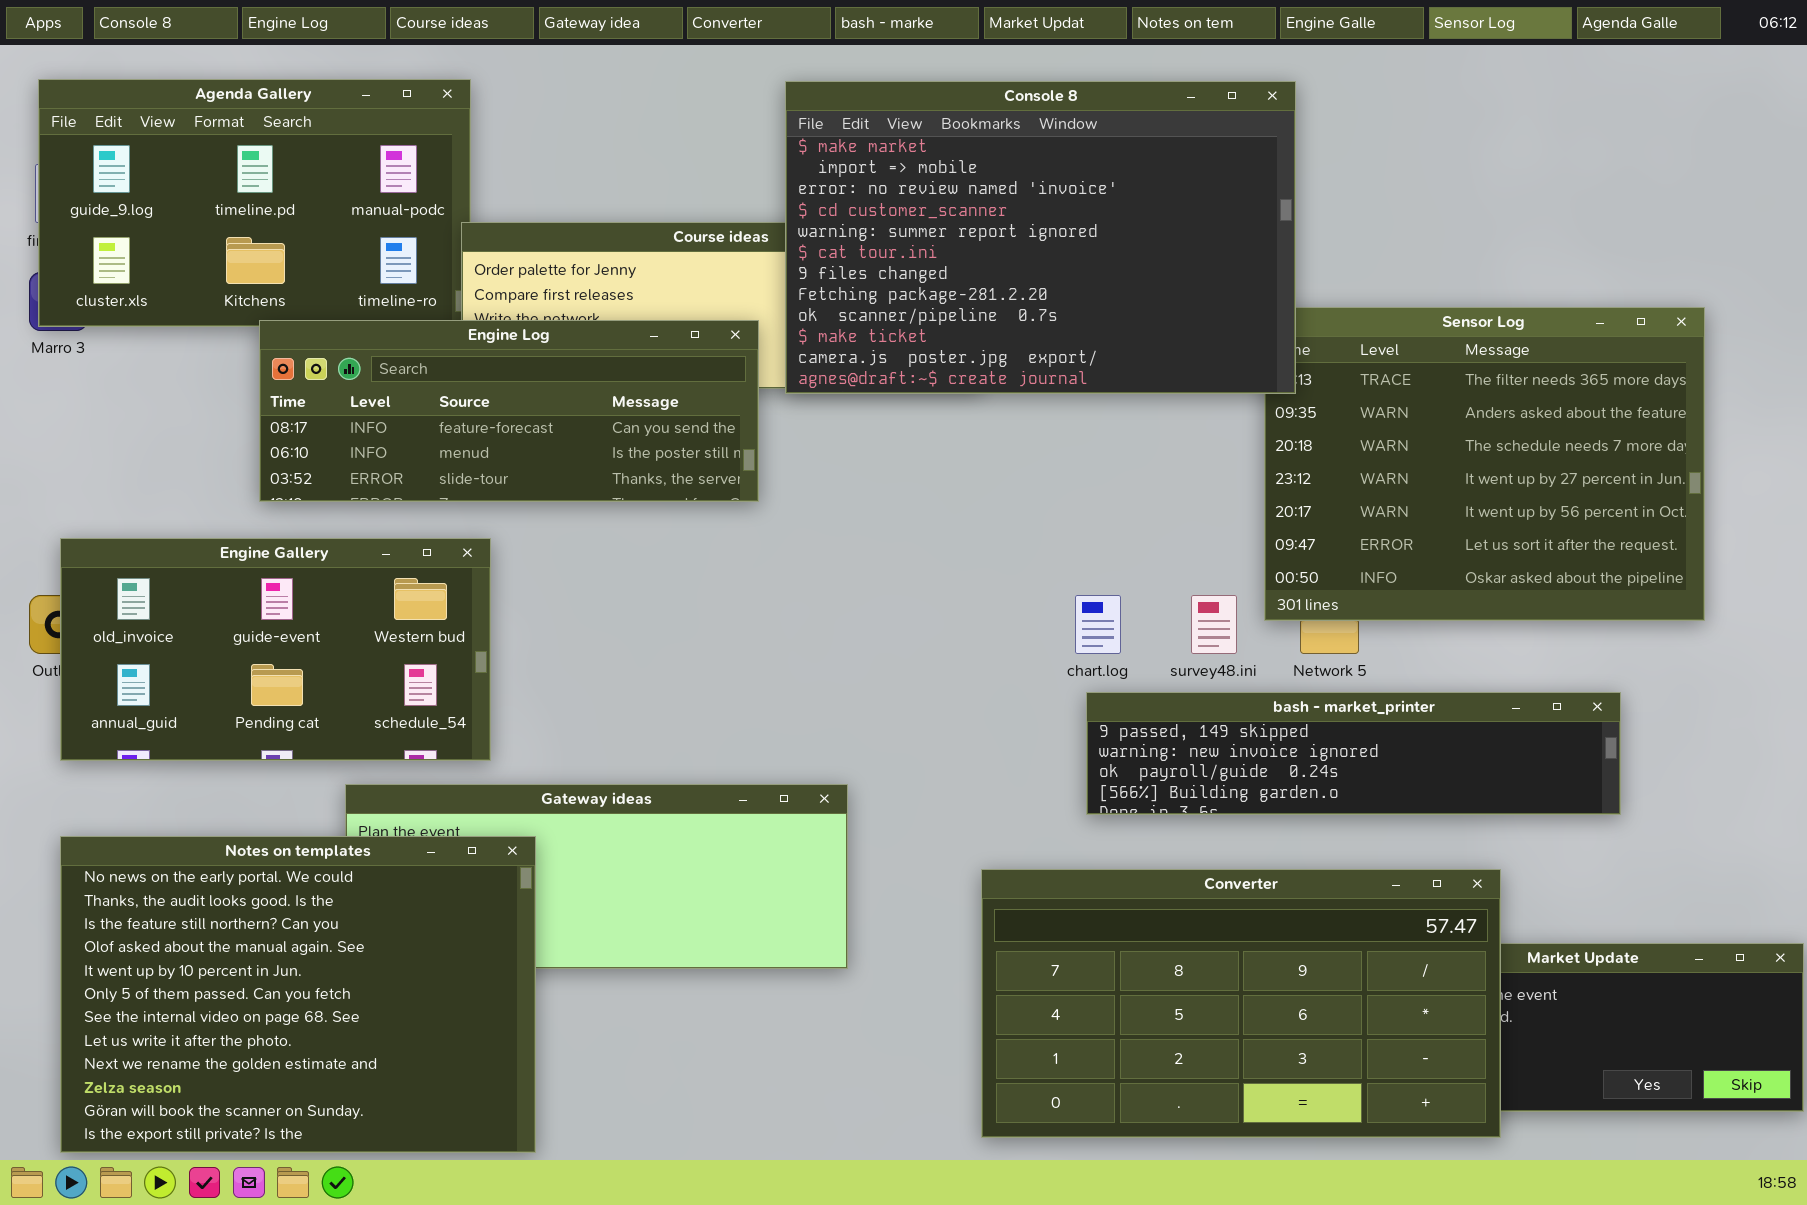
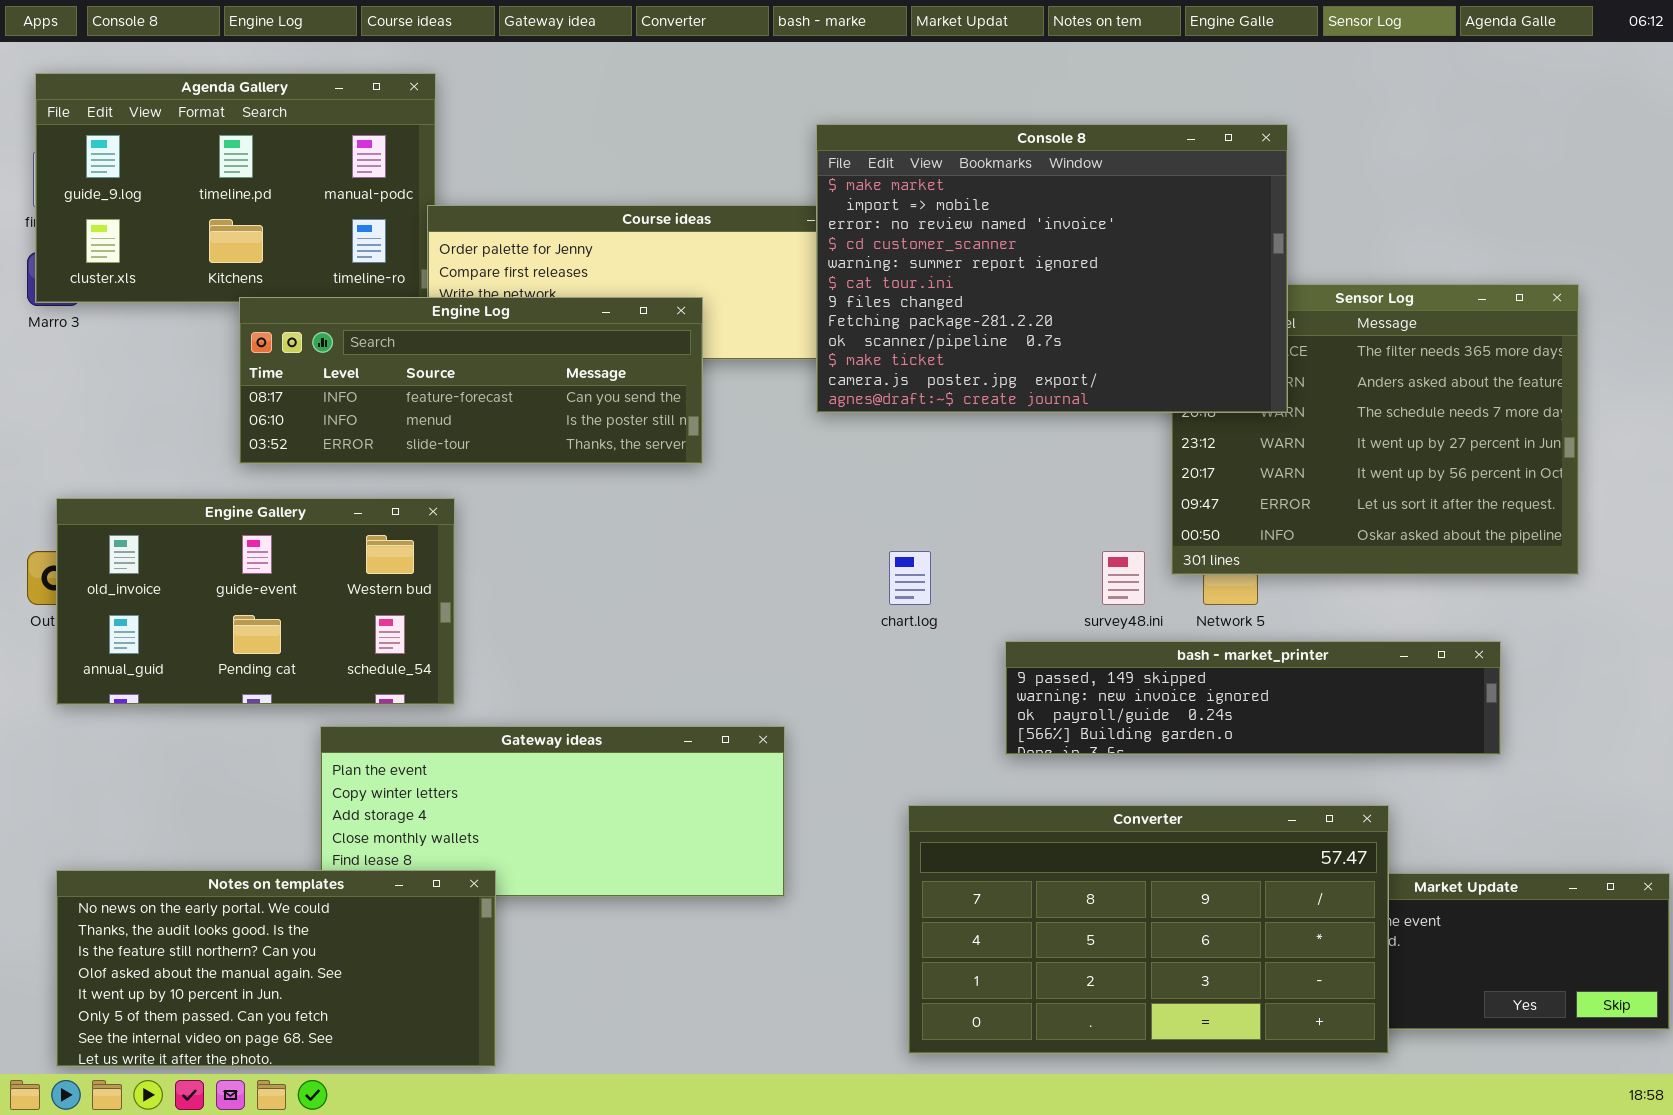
Console 8: [785,81,1296,394] -> [816,124,1288,413], moved
chart.log: [1075,595,1121,654] -> [889,551,931,605], moved
Notes on templates: [60,836,536,1153] -> [56,870,496,1067], resized

